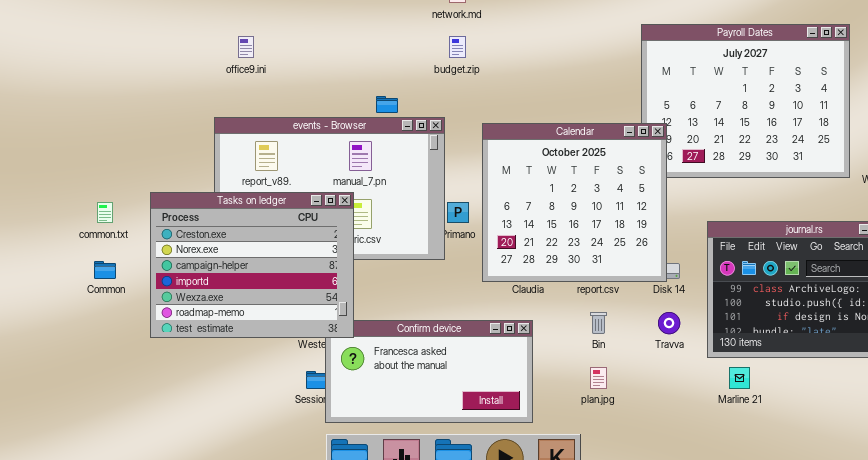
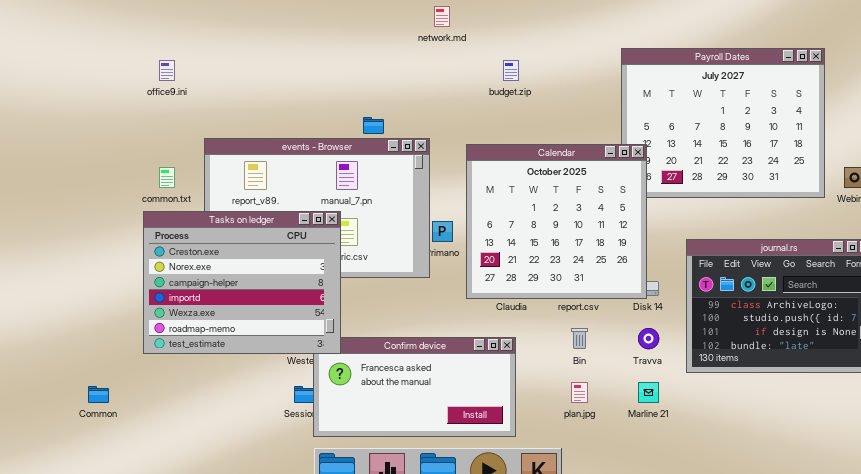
office9.ini: [238,36,254,58] -> [159,60,175,81], moved
budget.zip: [449,36,466,58] -> [503,60,519,81], moved
common.txt: [97,202,113,223] -> [159,167,175,188], moved
Common: [94,261,116,279] -> [88,386,109,403], moved
Marline 21: [729,367,750,389] -> [638,382,659,403], moved

